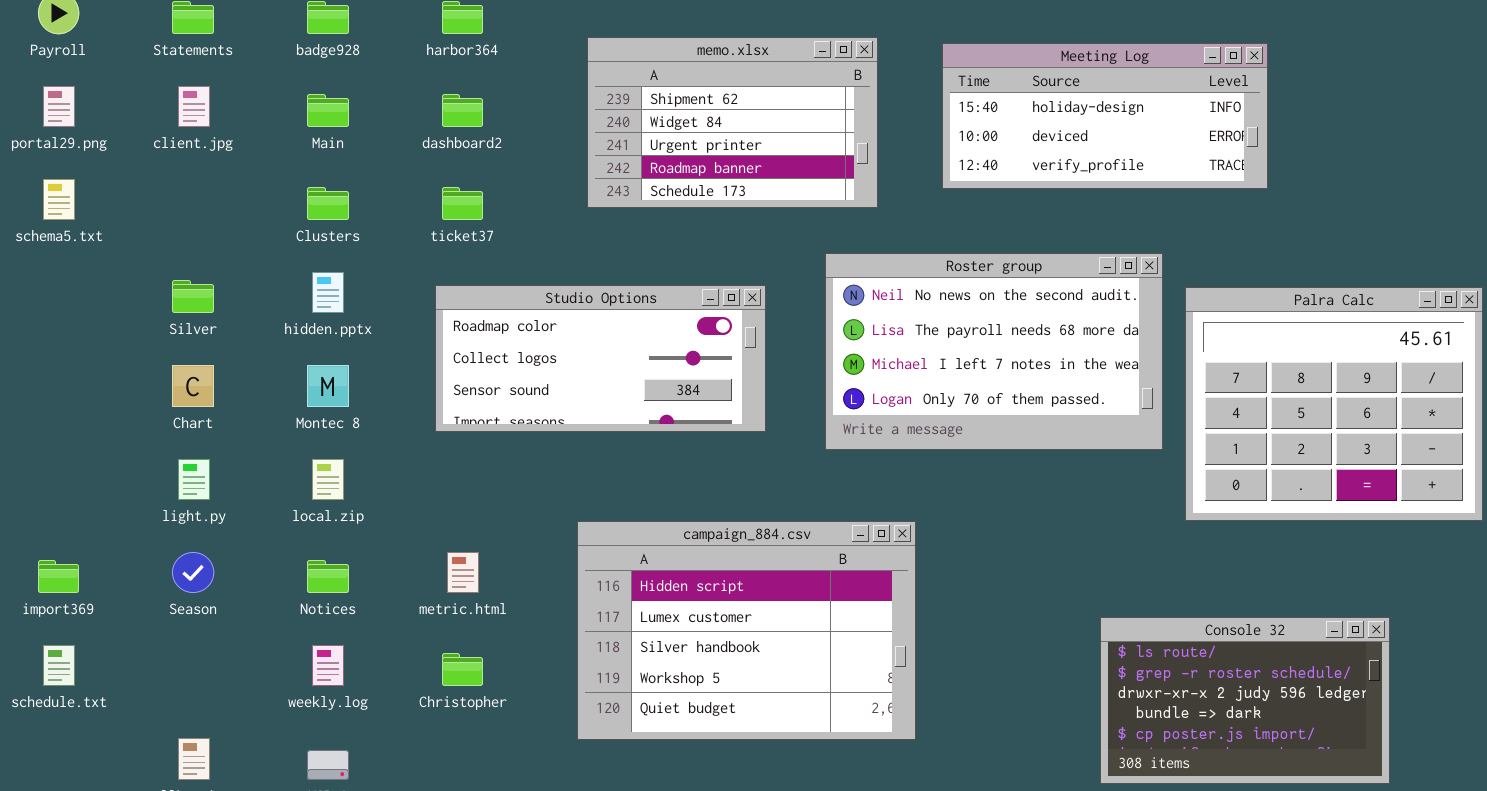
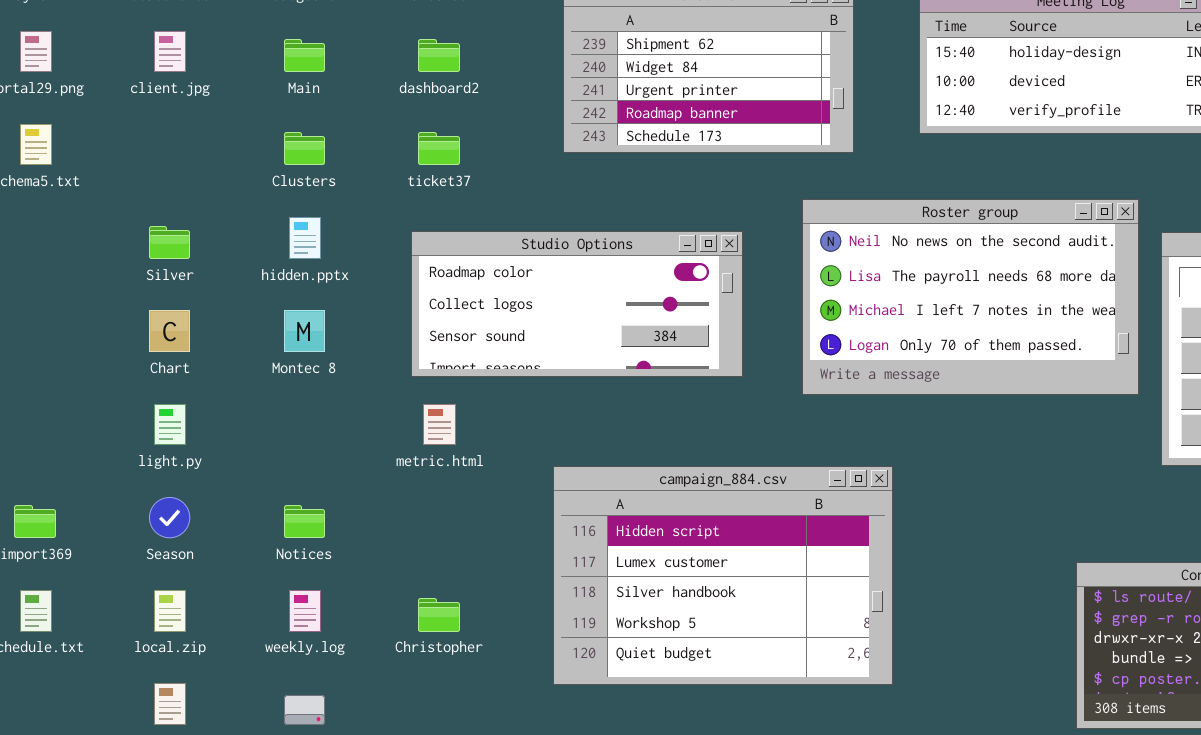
local.zip: [312,459,344,500] -> [154,590,186,632], moved
metric.html: [447,552,479,593] -> [423,404,456,445], moved

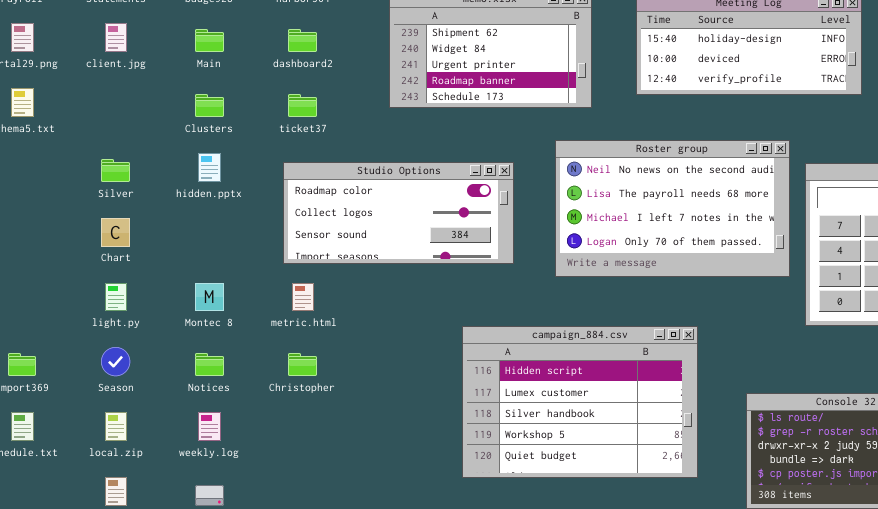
Montec 8: [284,310,325,352] -> [195,283,224,311], moved
campaign_884.csv: [553,466,893,685] -> [462,326,698,478], moved
Christopher: [418,598,460,632] -> [288,353,317,376], moved

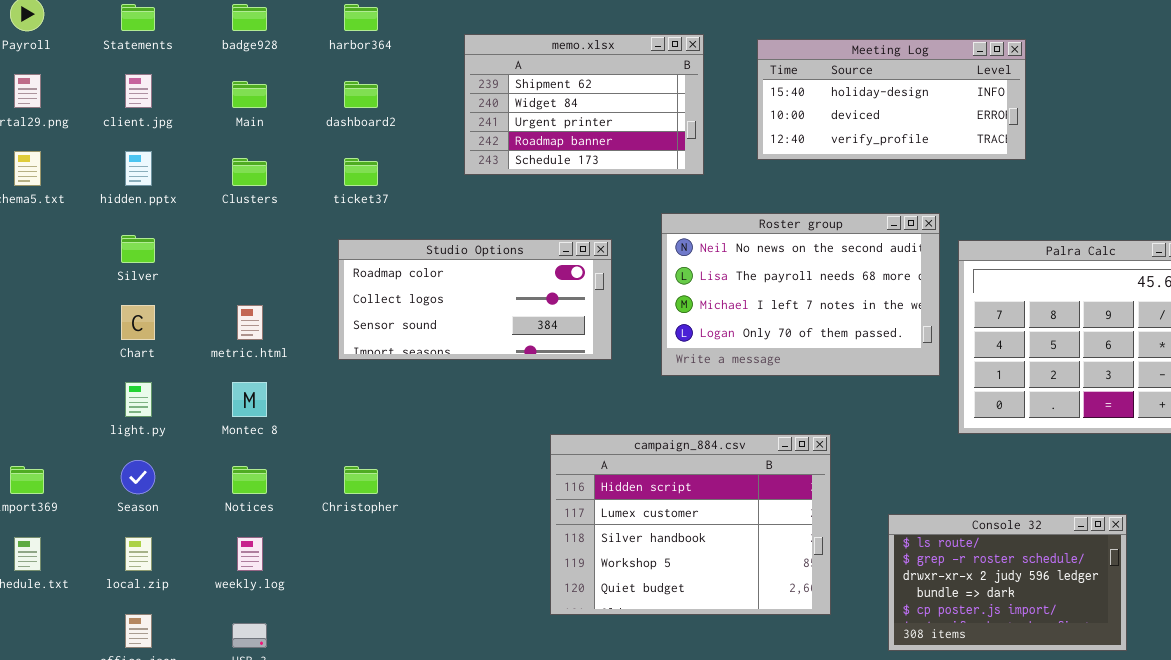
hidden.pptx: [198,153,221,182] -> [125,151,152,186], moved
metric.html: [292,283,314,311] -> [237,305,263,340], moved

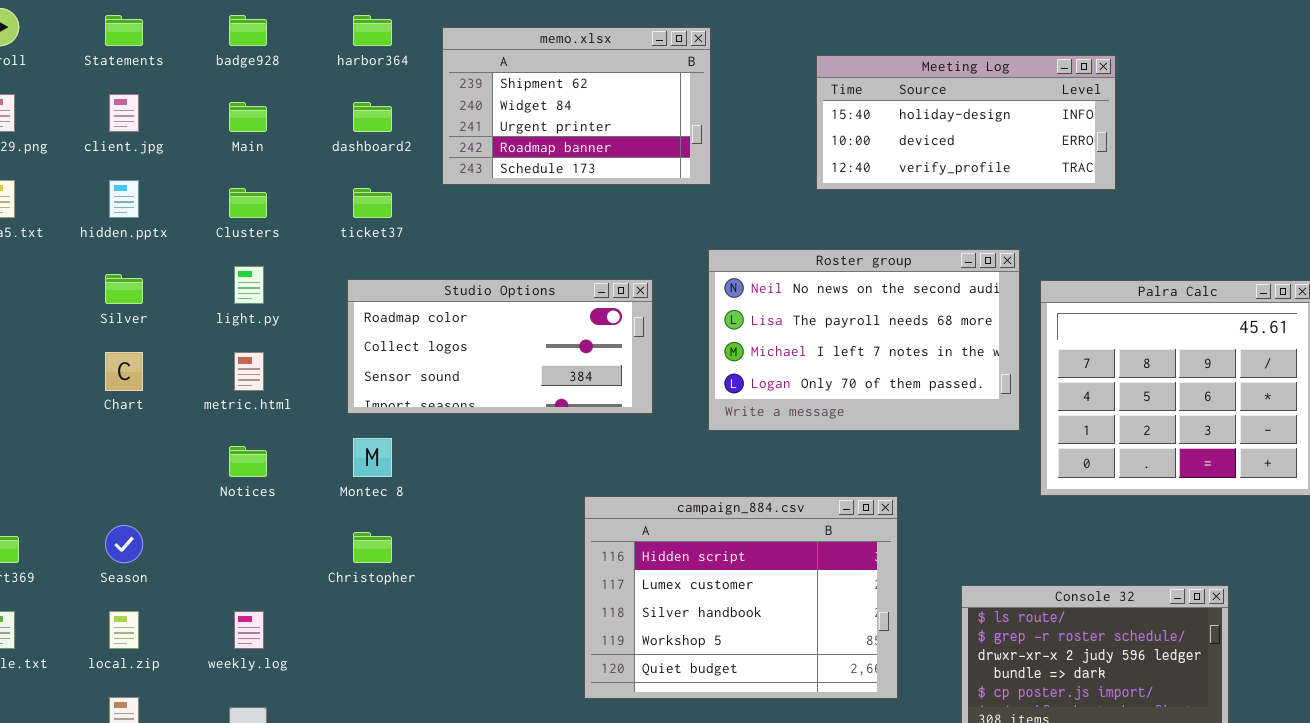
memo.xlsx: [464,34,704,175] -> [442,27,711,185], moved
light.py: [125,382,152,417] -> [234,266,264,304], moved
Montec 8: [232,382,267,417] -> [353,438,392,477], moved
Notices: [232,466,267,494] -> [229,446,267,477], moved

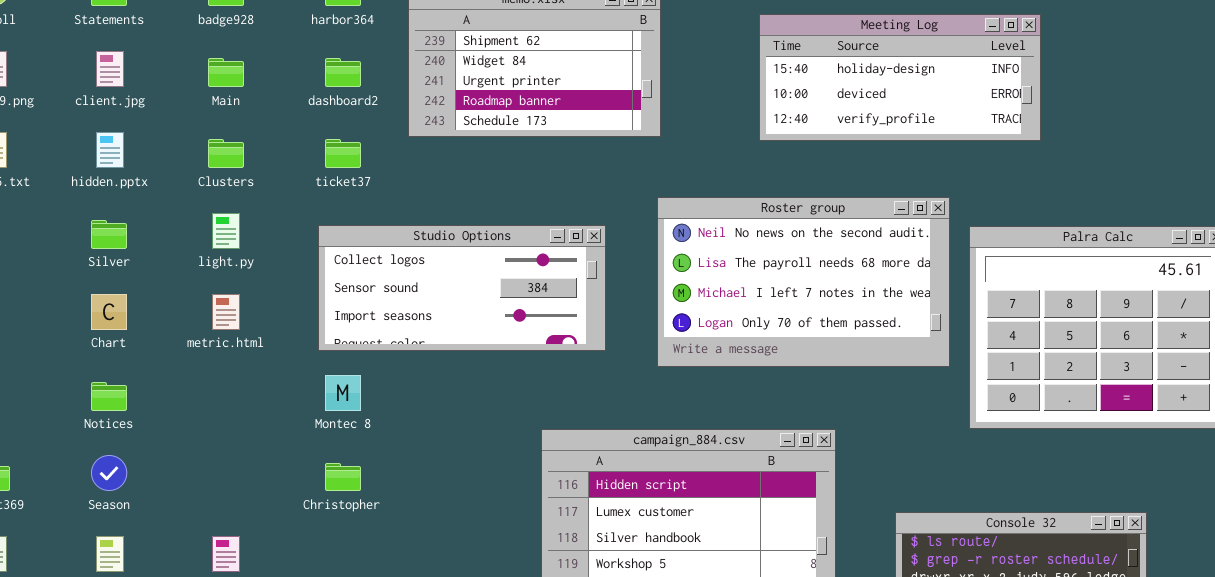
Studio Options: [347,279,653,414] -> [318,225,606,351], scrolled down 1 row
Notices: [229,446,267,477] -> [91,382,127,411], moved

